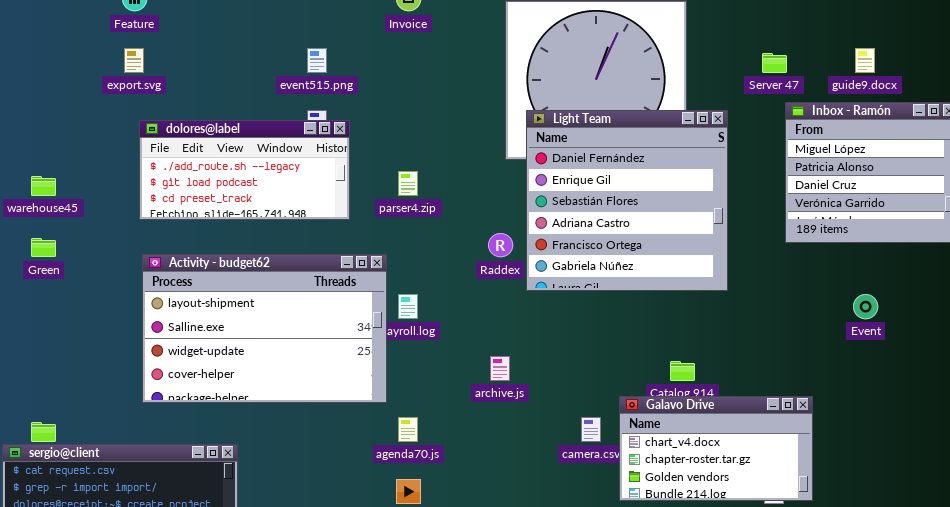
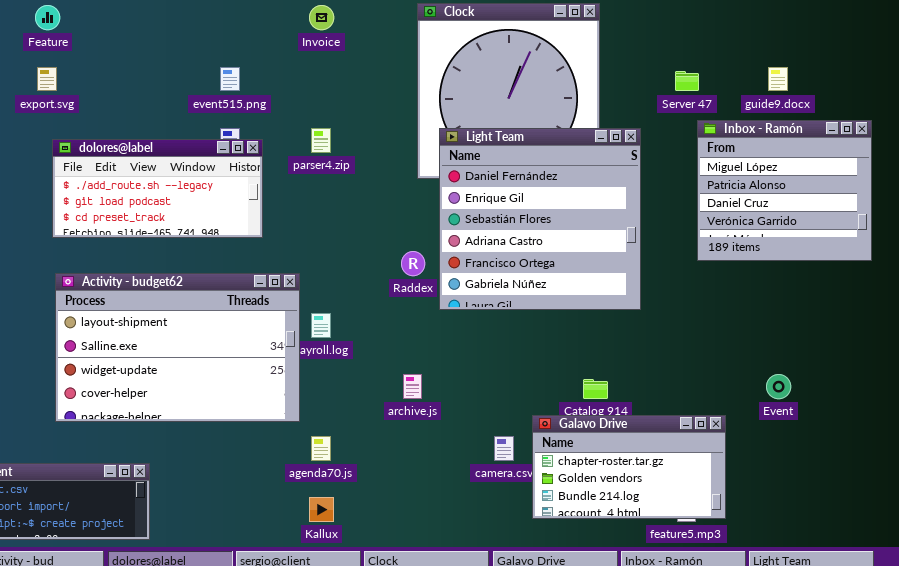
parser4.zip: [398,171,418,196] -> [311,128,331,153], moved
Event: [853,294,878,319] -> [766,374,791,399], moved
Galavo Drive: [619,396,813,501] -> [532,415,726,519], scrolled down 1 row

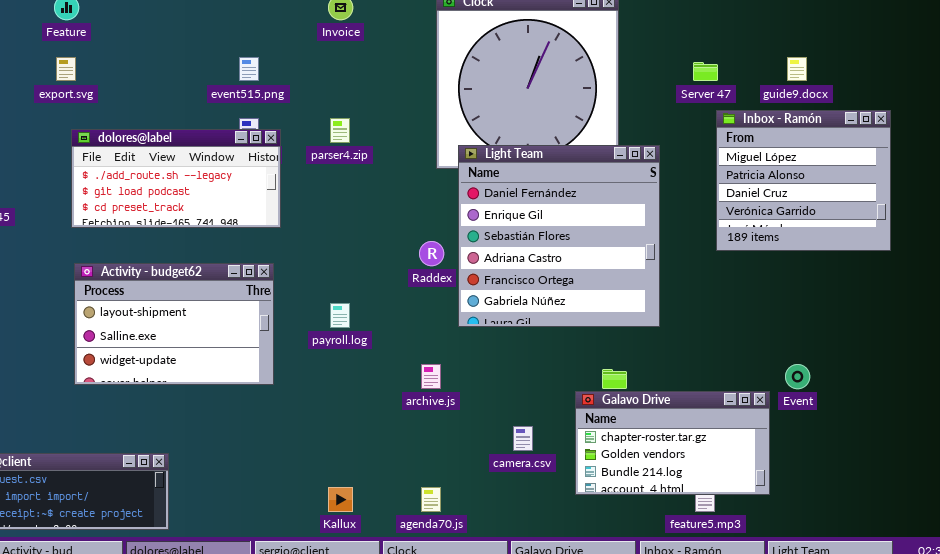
Light Team: [439,128,641,310] -> [458,145,660,327], moved
Activity - budget62: [55,273,300,422] -> [74,263,274,385], resized
Galavo Drive: [532,415,726,519] -> [575,391,770,495], moved
agenda70.js: [311,436,331,461] -> [421,487,441,512], moved

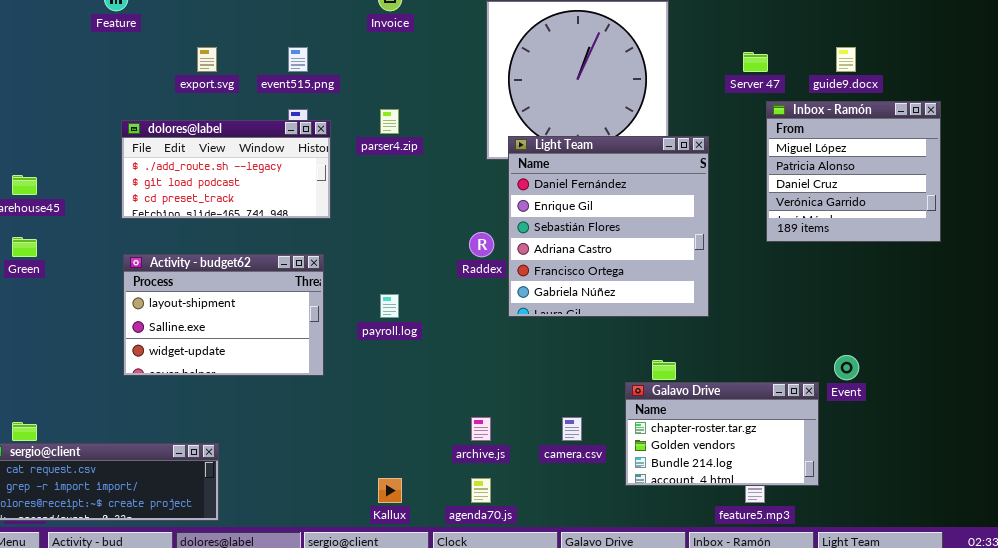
export.svg: [56,57,76,81] -> [197,47,217,72], moved
archive.js: [421,364,441,389] -> [471,417,491,441], moved

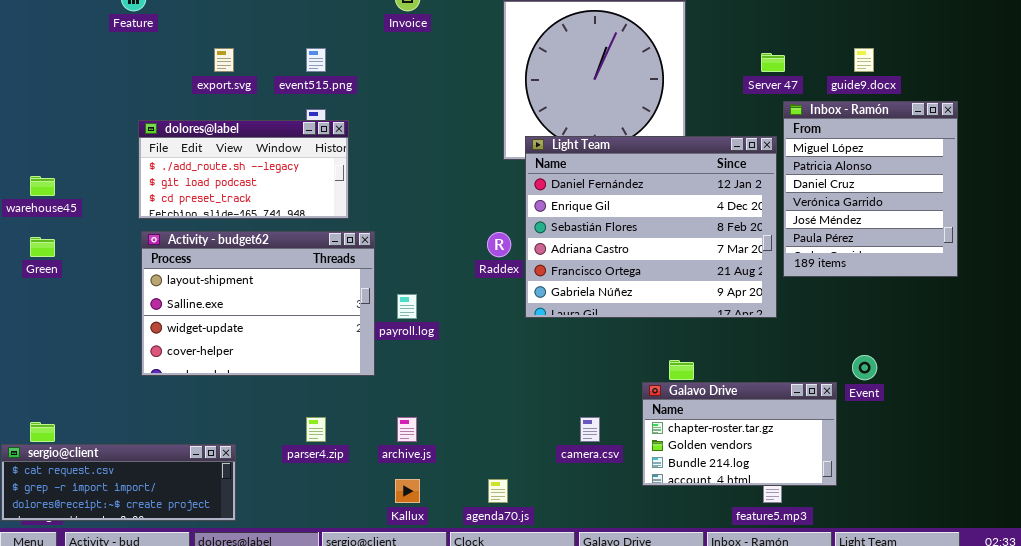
Inbox - Ramón: [766,101,941,242] -> [783,101,958,277], resized
parser4.zip: [380,109,399,134] -> [306,417,326,442], moved
Light Team: [508,136,709,317] -> [525,136,777,318], resized
Activity - budget62: [123,254,324,376] -> [141,231,375,376], resized
archive.js: [471,417,491,441] -> [397,417,417,442], moved

